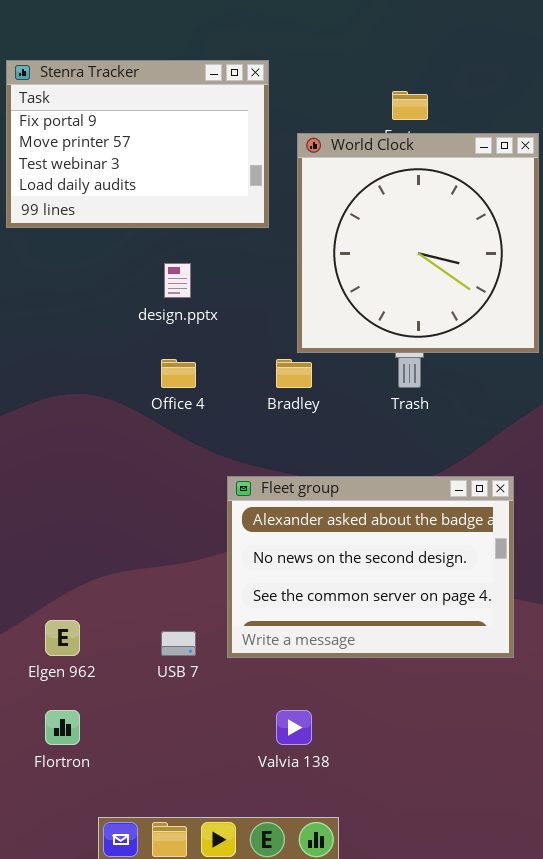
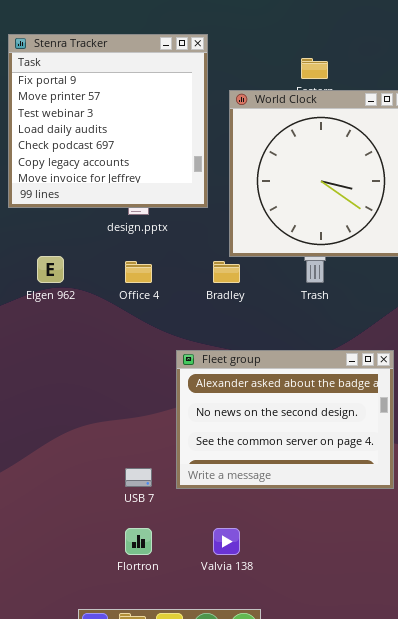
Stenra Tracker: [6,60,269,228] -> [8,34,208,208], resized
Elgen 962: [45,620,80,656] -> [37,256,64,283], moved
Flortron: [45,710,80,745] -> [125,528,152,555], moved

